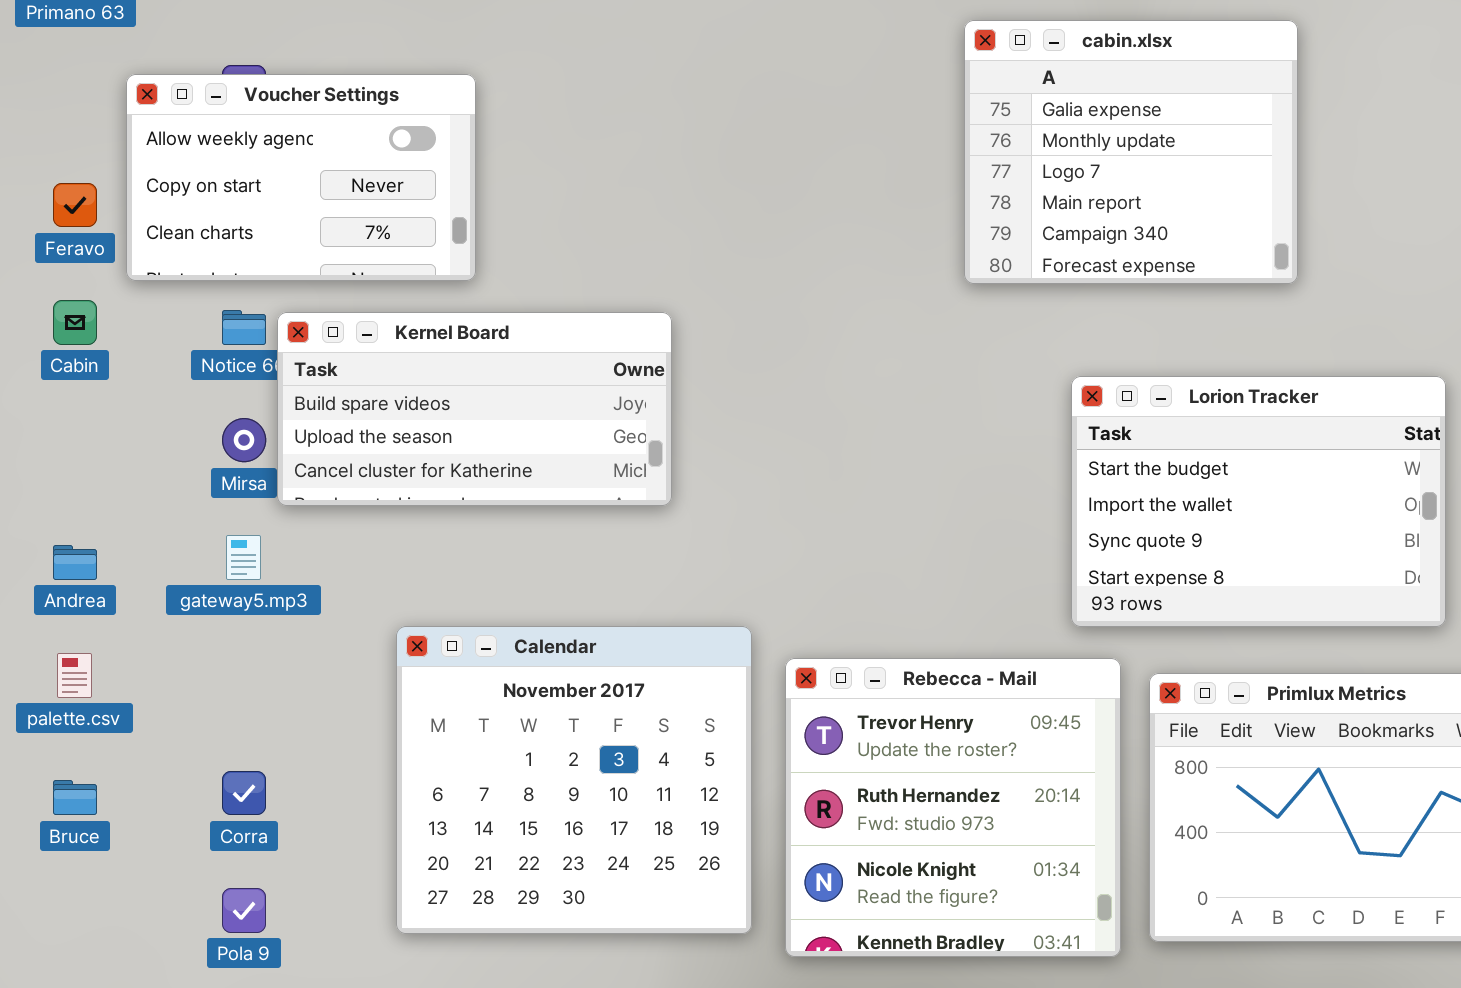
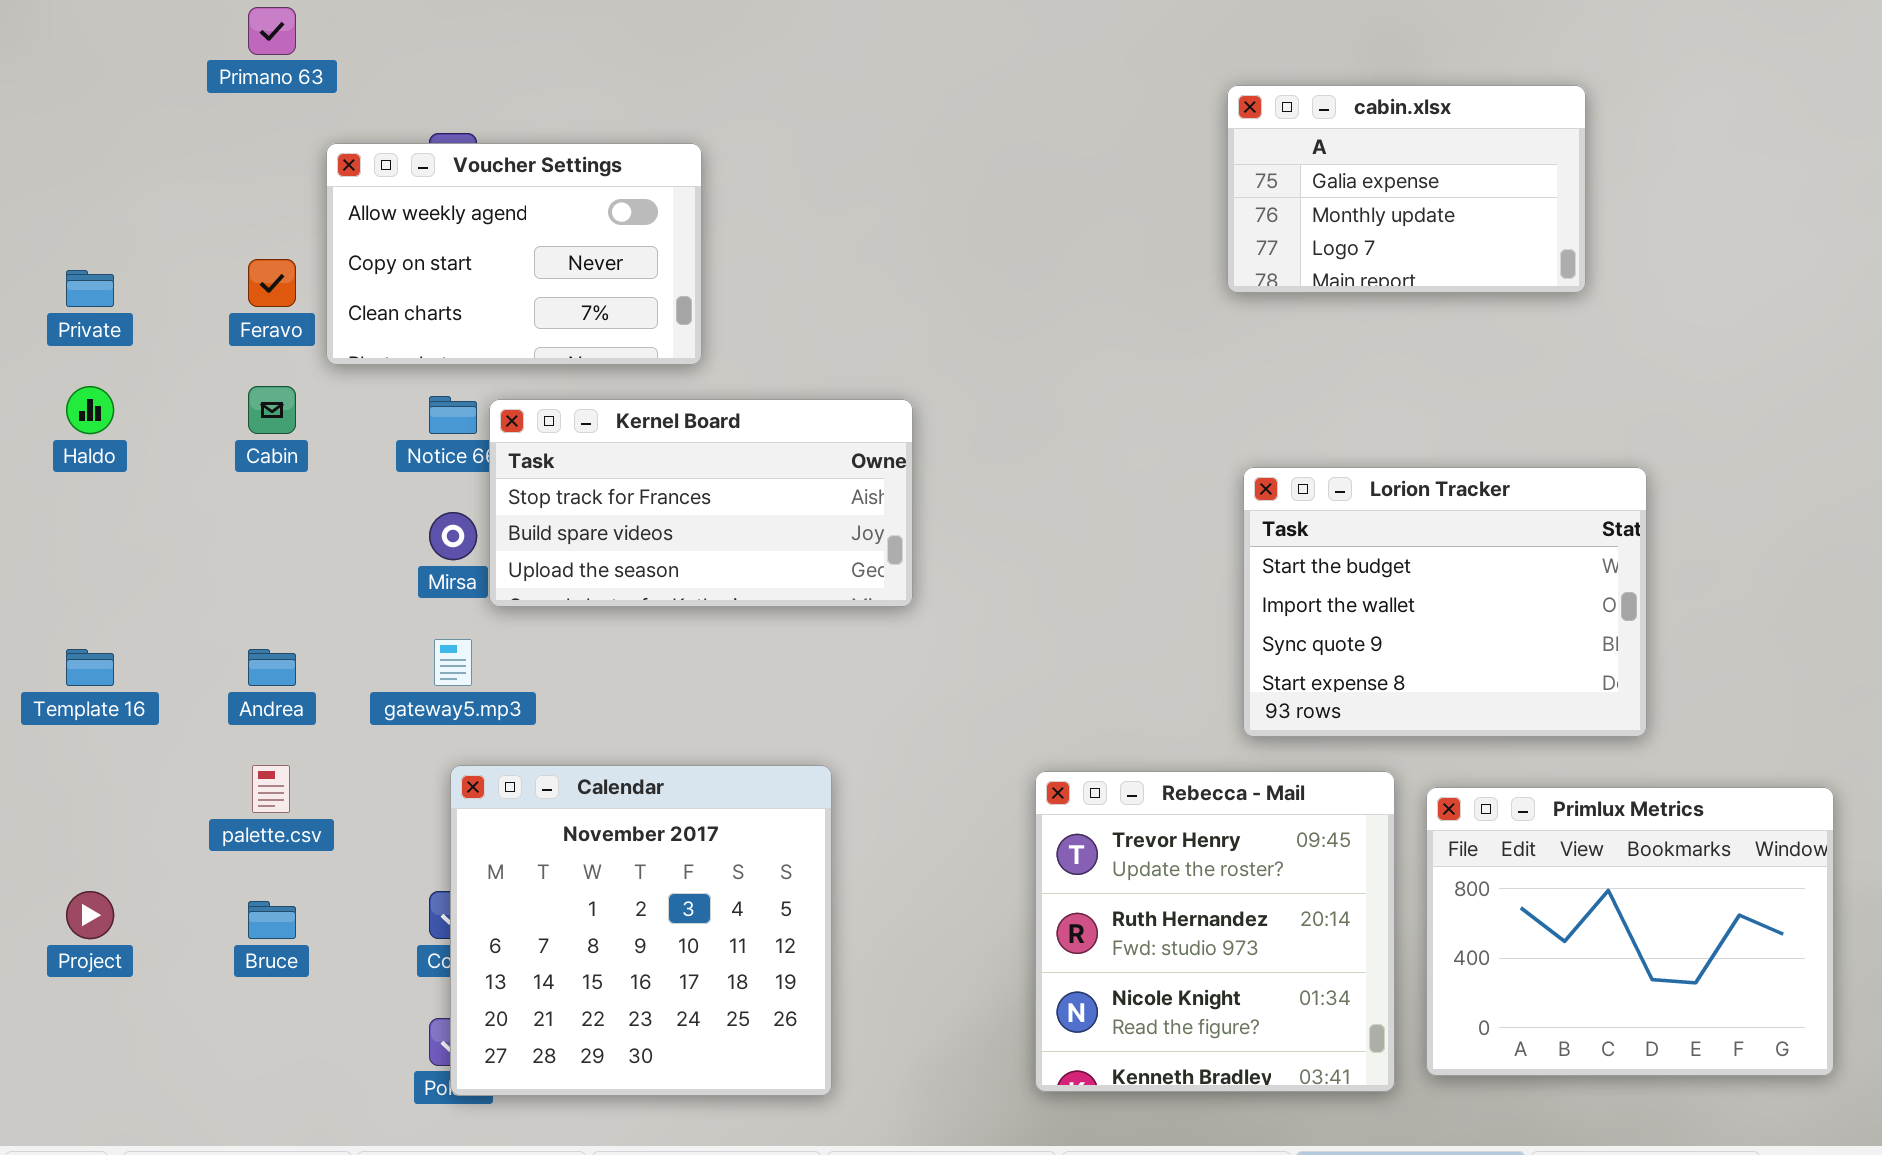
cabin.xlsx: [964,20,1298,284] -> [1227,85,1586,293], resized
Kernel Board: [277,312,672,506] -> [489,399,913,607], scrolled up 1 row
Lorion Tracker: [1071,376,1446,627] -> [1243,467,1647,737], moved
Calendar: [396,626,752,934] -> [450,765,832,1096], moved

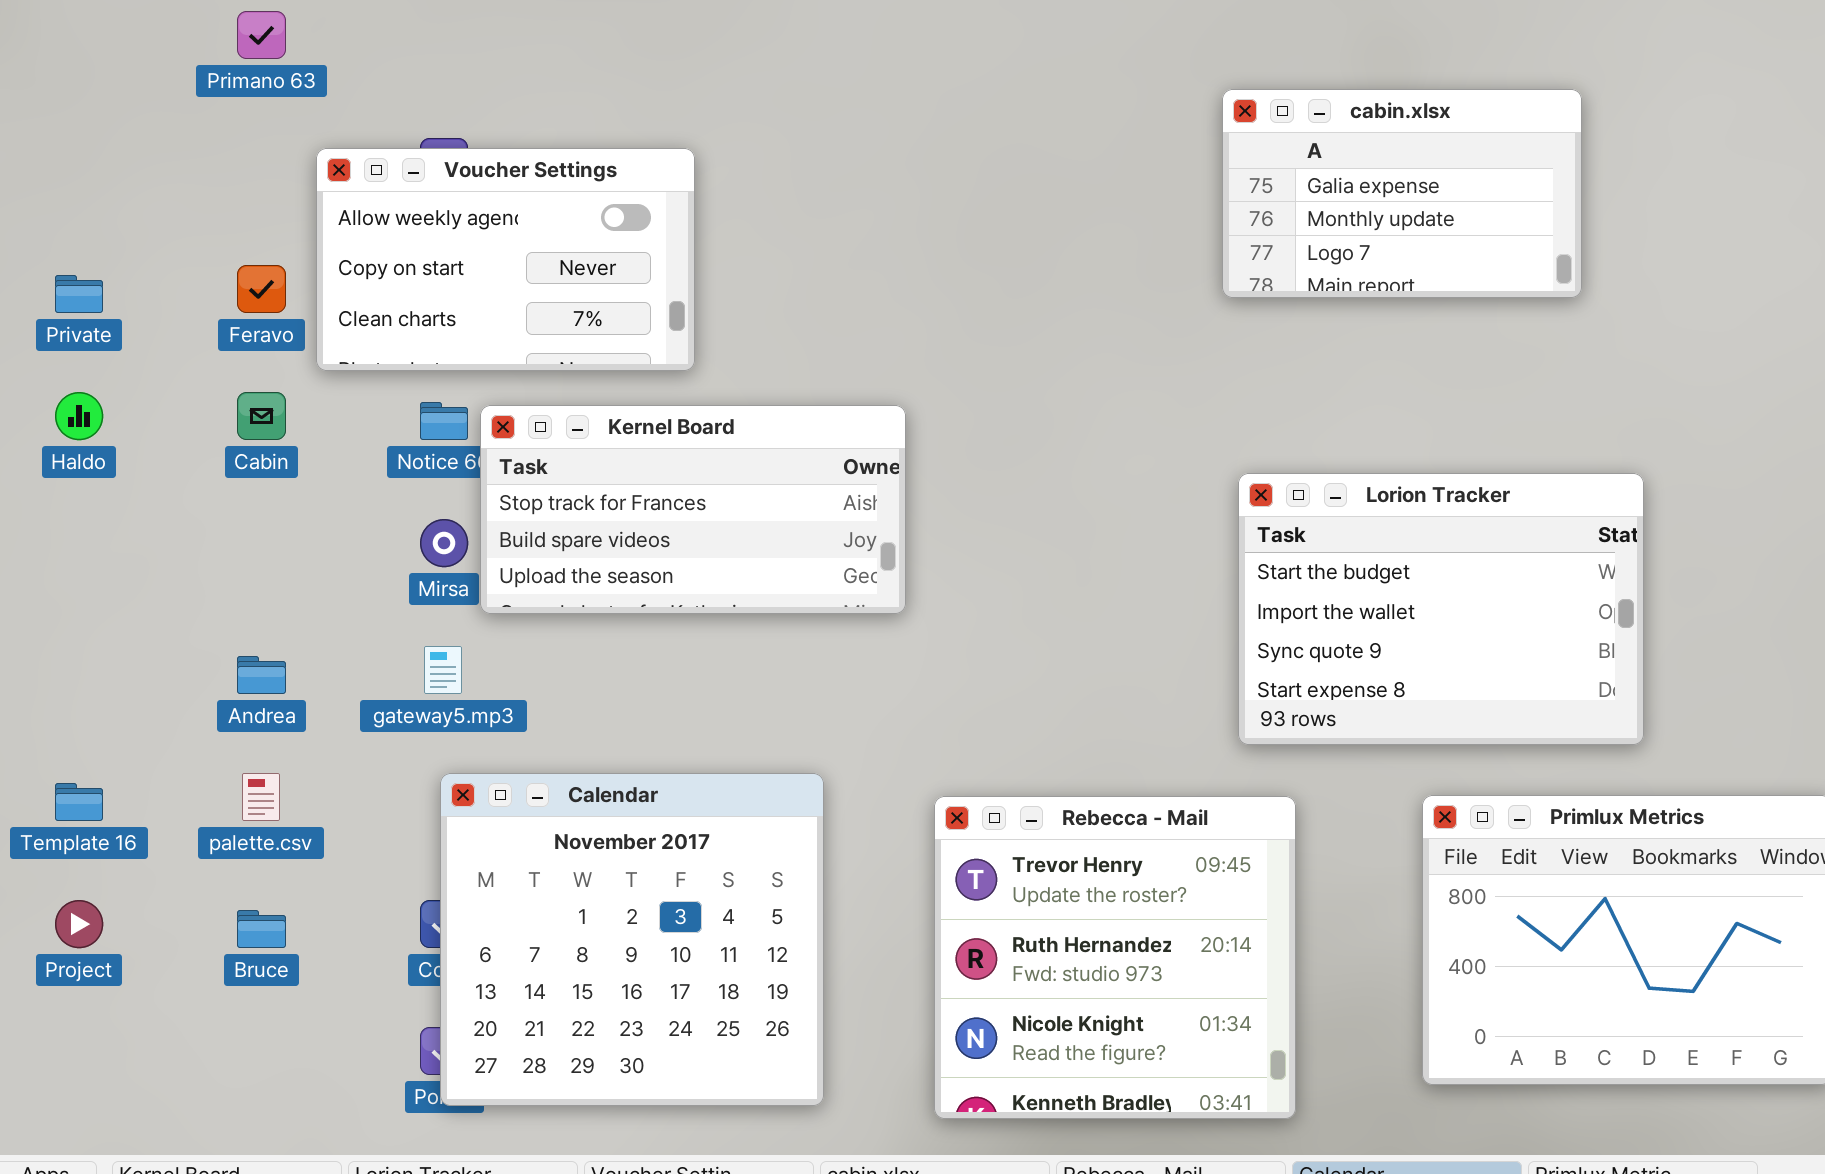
Template 16: [66,649,114,686] -> [55,783,103,821], moved
Rebecca - Mail: [1035,771,1395,1092] -> [934,796,1296,1119], moved

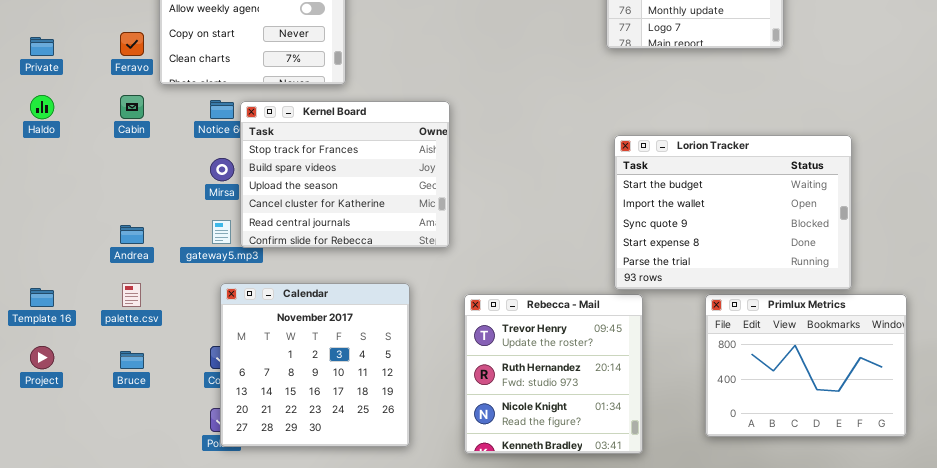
Kernel Board: [480,405,906,614] -> [240,101,450,248], resized
Lorion Tracker: [1238,473,1644,745] -> [614,135,852,290], resized

